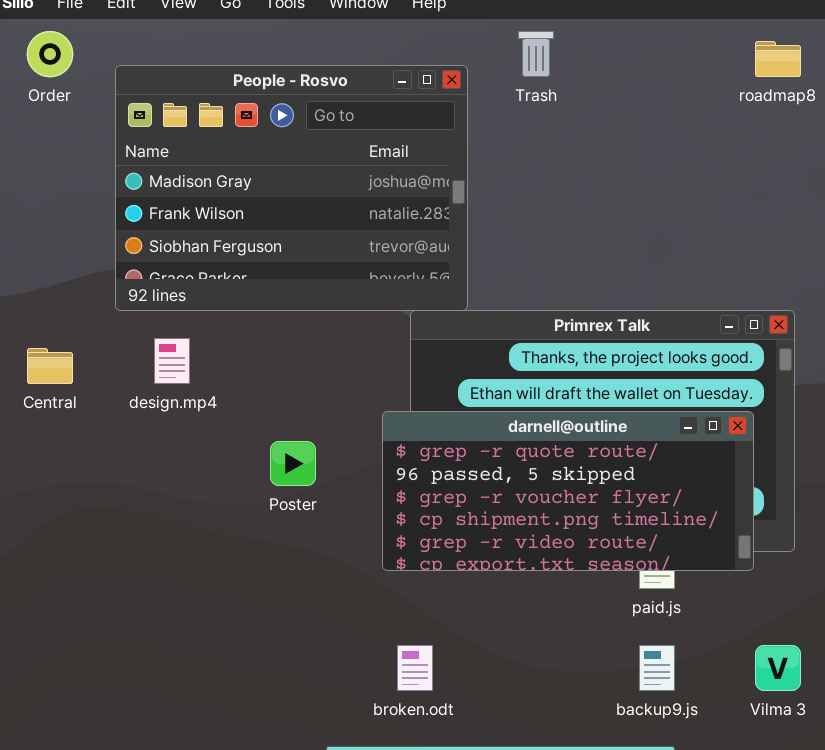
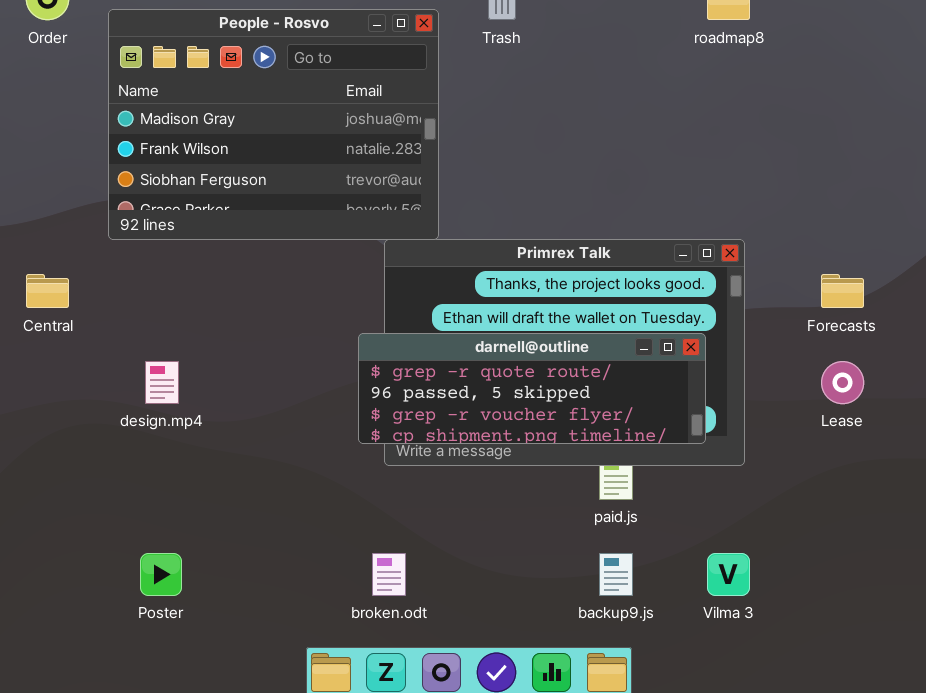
design.mp4: [154,338,190,384] -> [145,361,179,404], moved
darnell@outline: [382,411,754,571] -> [358,333,706,444], resized
Poster: [270,441,316,486] -> [140,553,182,596], moved

